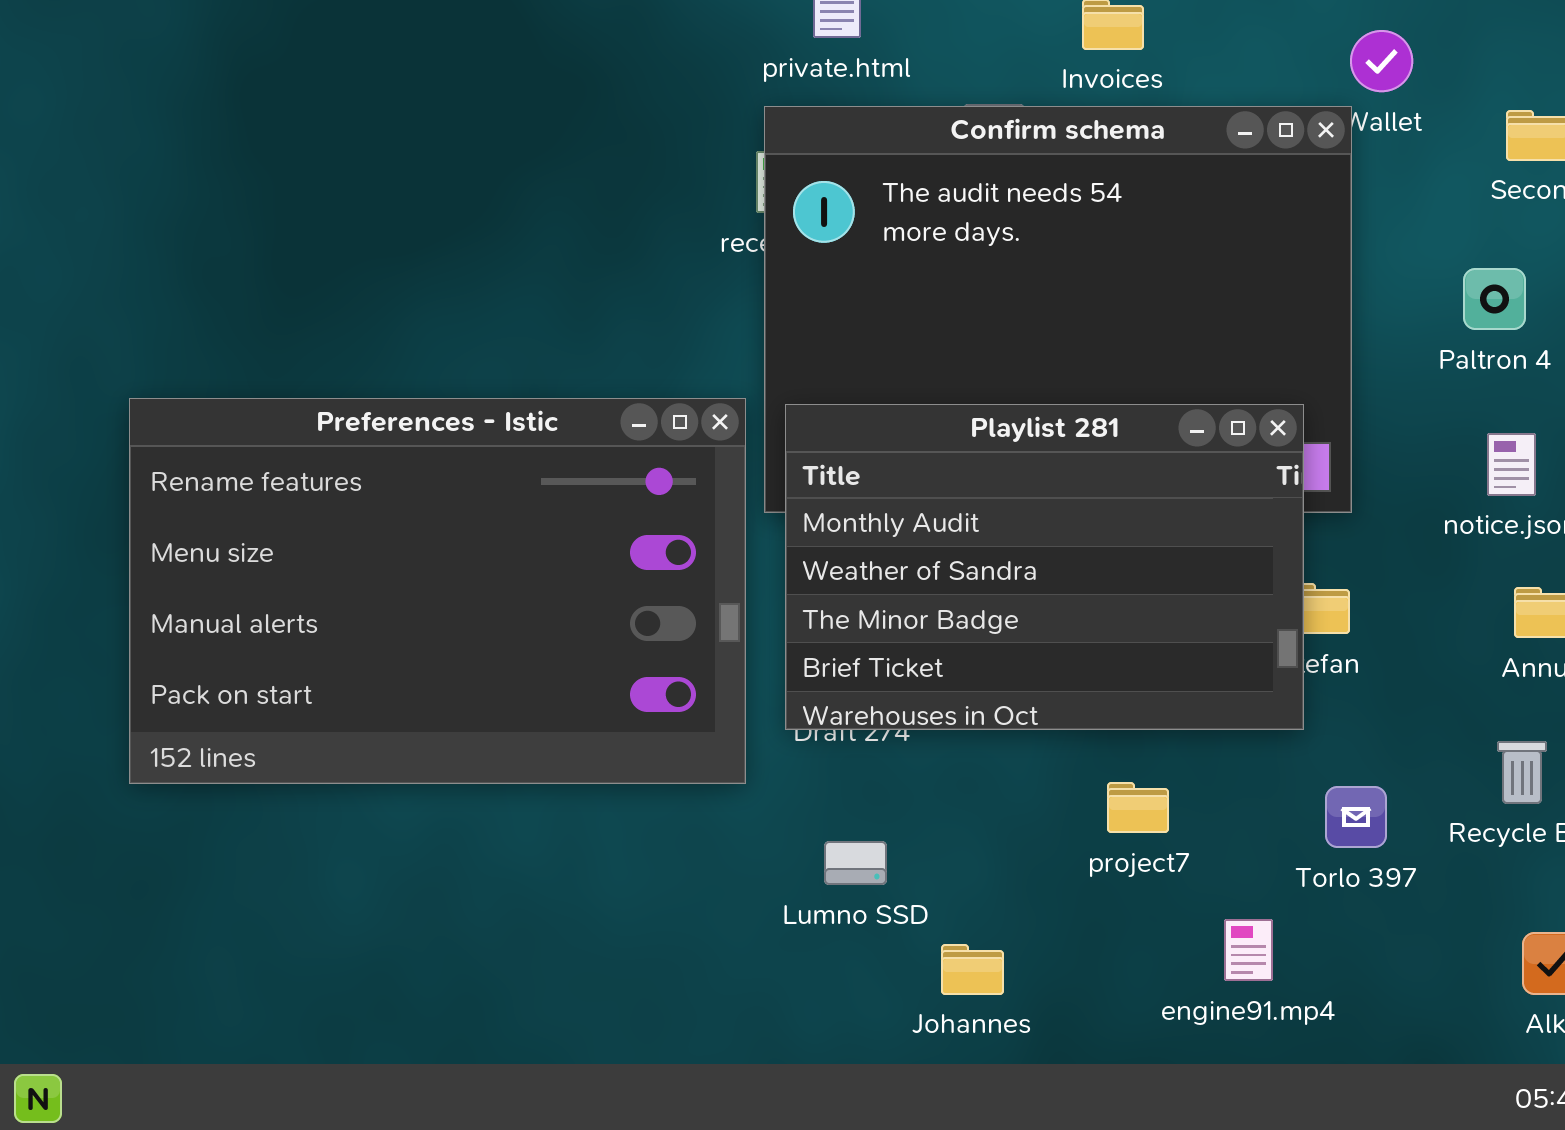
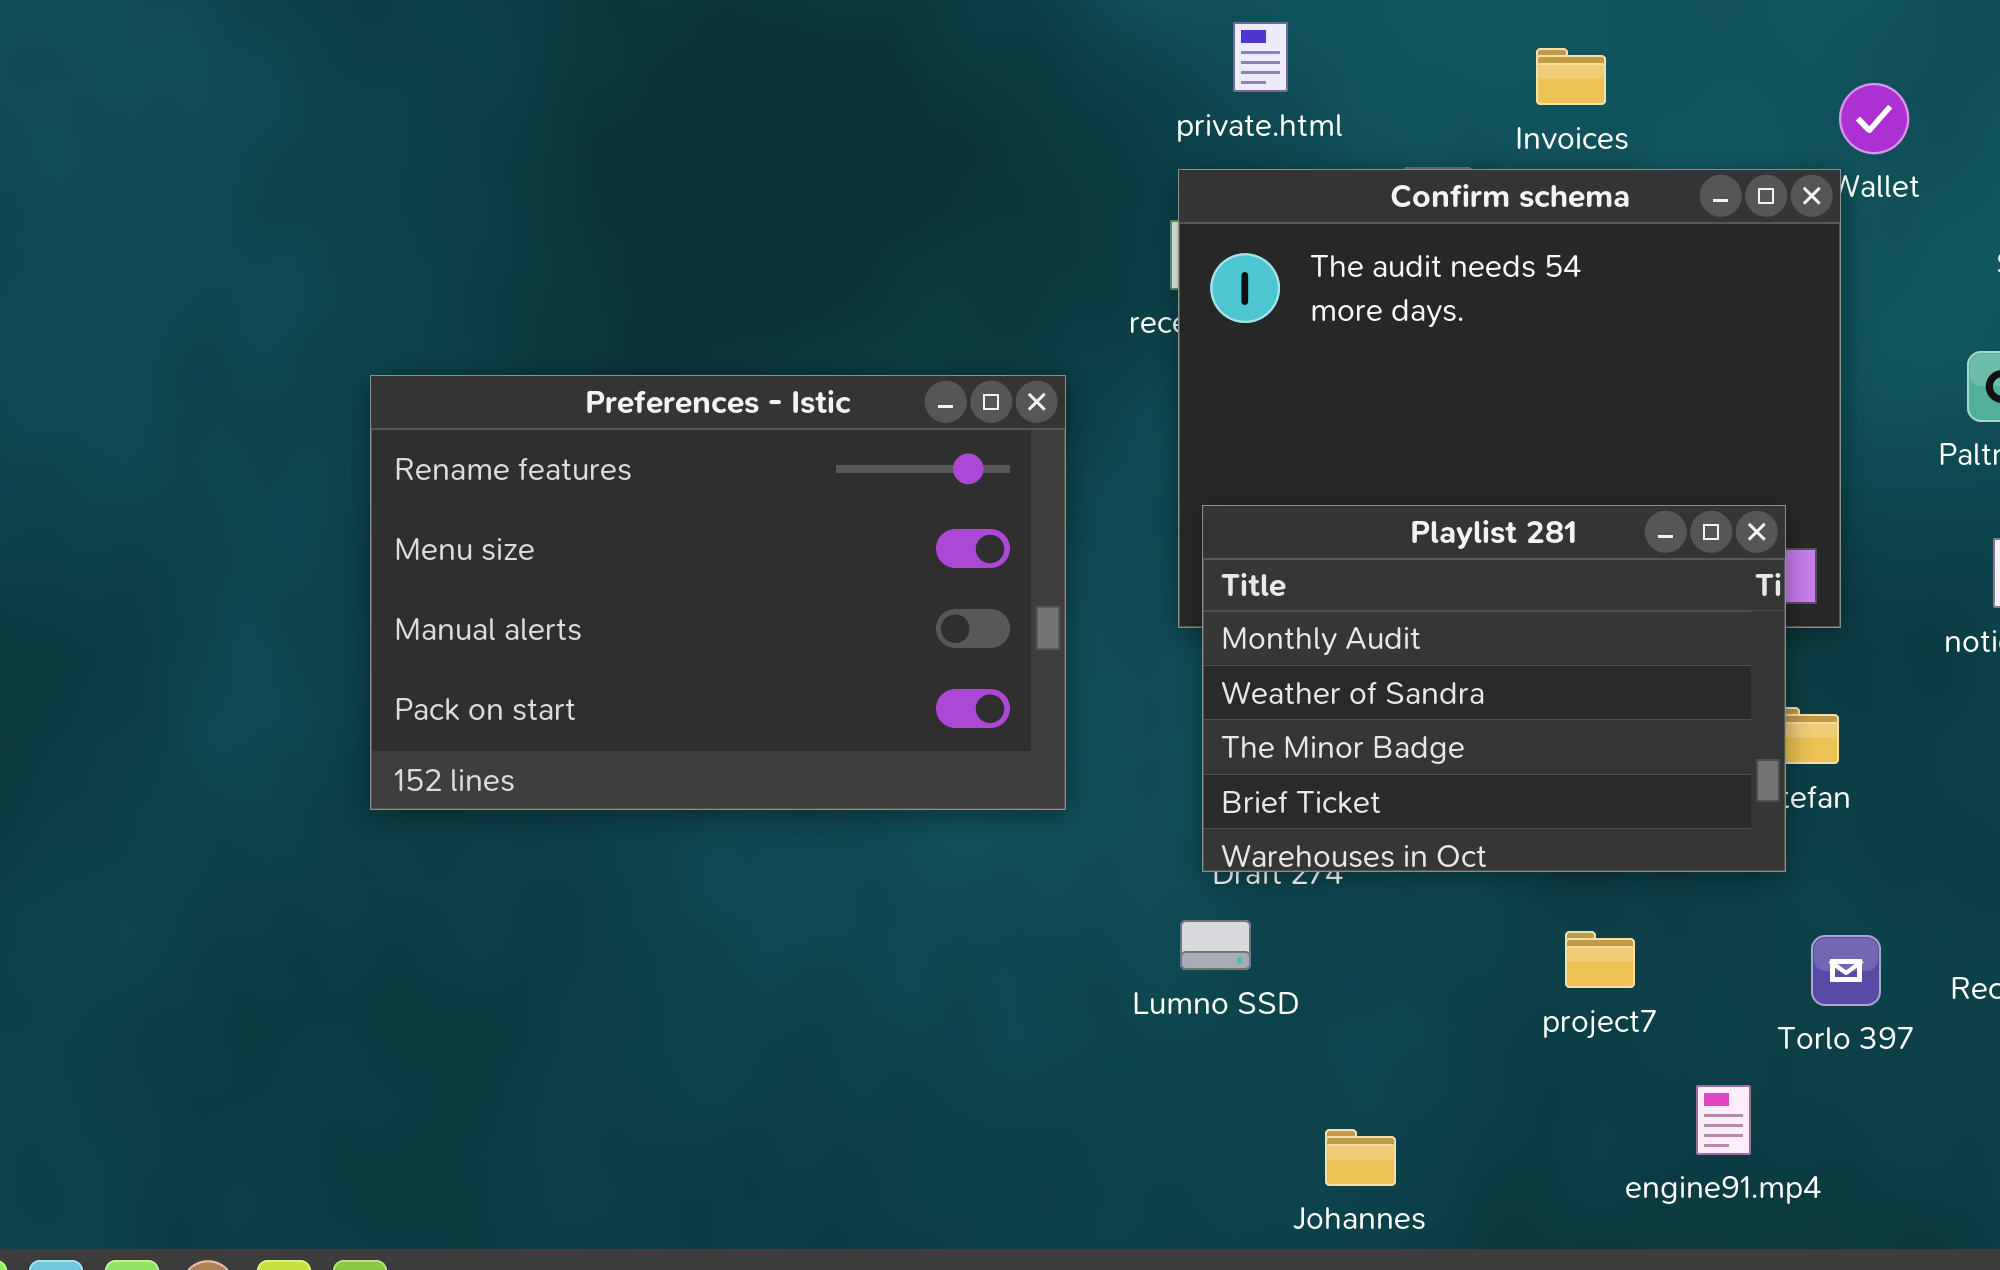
Preferences - Istic: [129,398,746,784] -> [370,375,1066,810], moved
Lumno SSD: [824,841,887,885] -> [1180,920,1251,970], moved
Johannes: [941,944,1004,995] -> [1325,1129,1396,1186], moved

